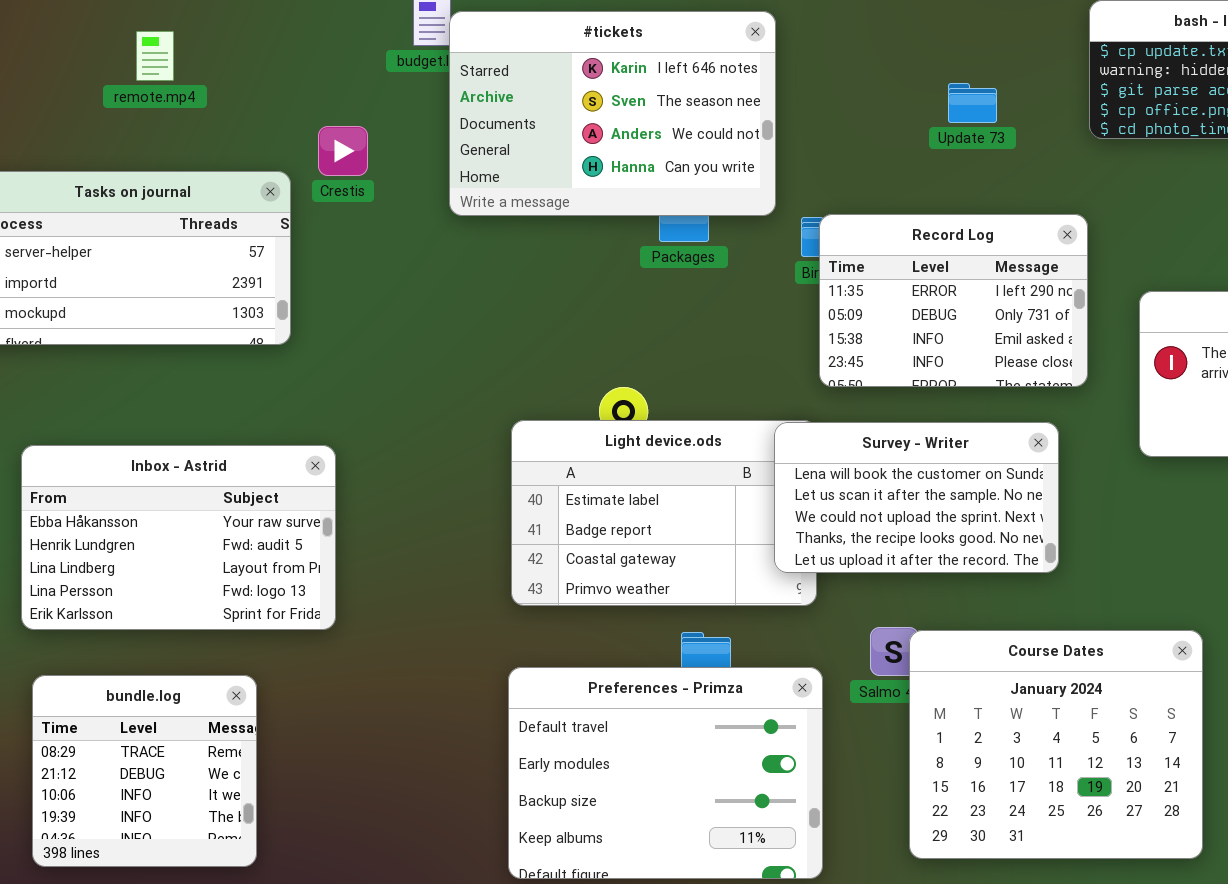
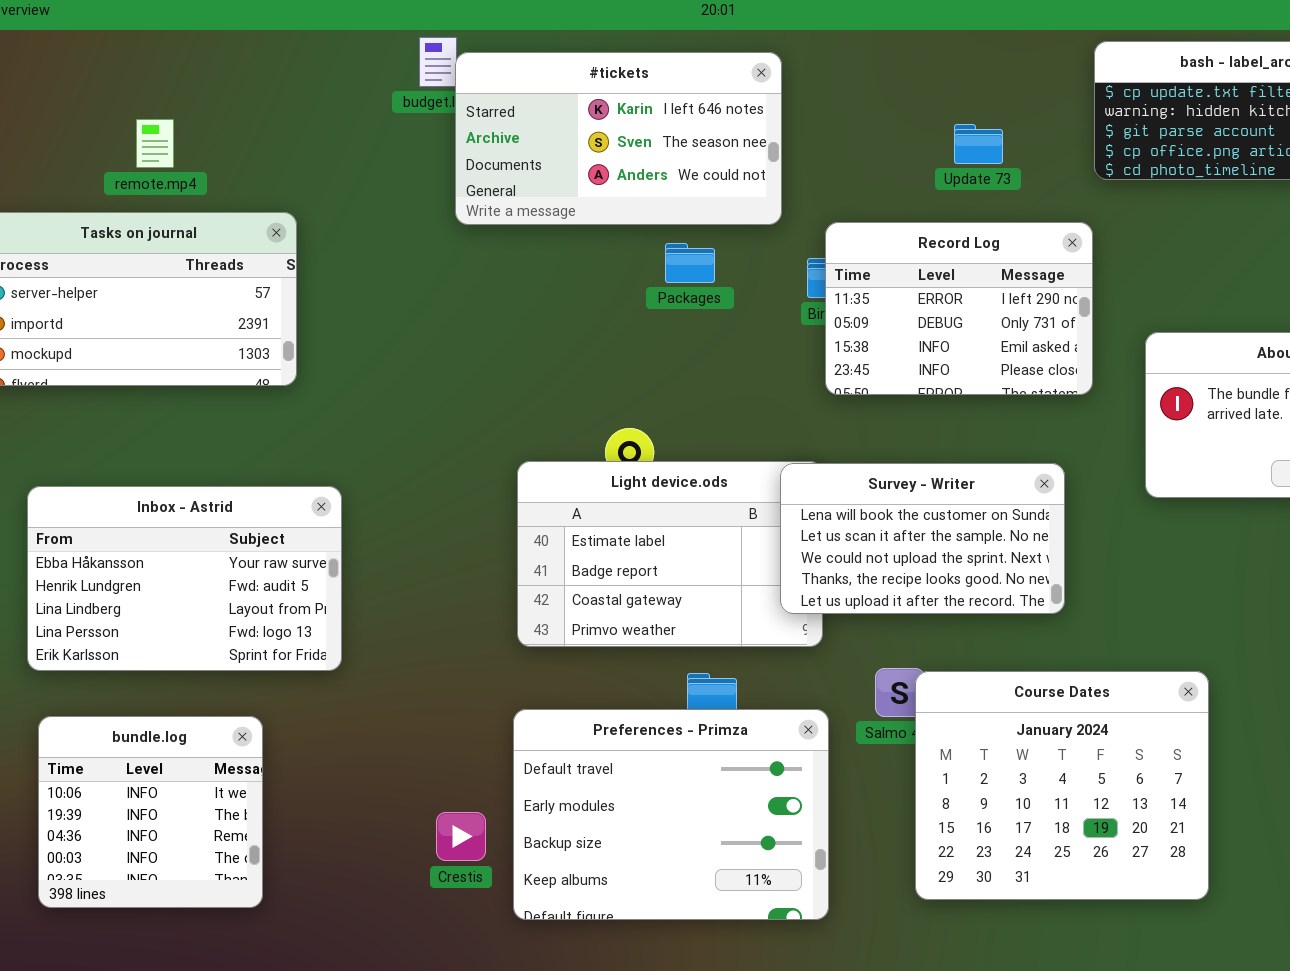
#tickets: [449,11,776,216] -> [455,52,782,225], resized
remote.mp4: [136,31,174,81] -> [136,119,174,168], moved
Crestis: [318,126,368,176] -> [436,812,486,861], moved
Record Log: [819,214,1088,387] -> [825,222,1093,395], moved
bundle.log: [32,675,257,867] -> [38,716,263,908], scrolled down 2 rows

